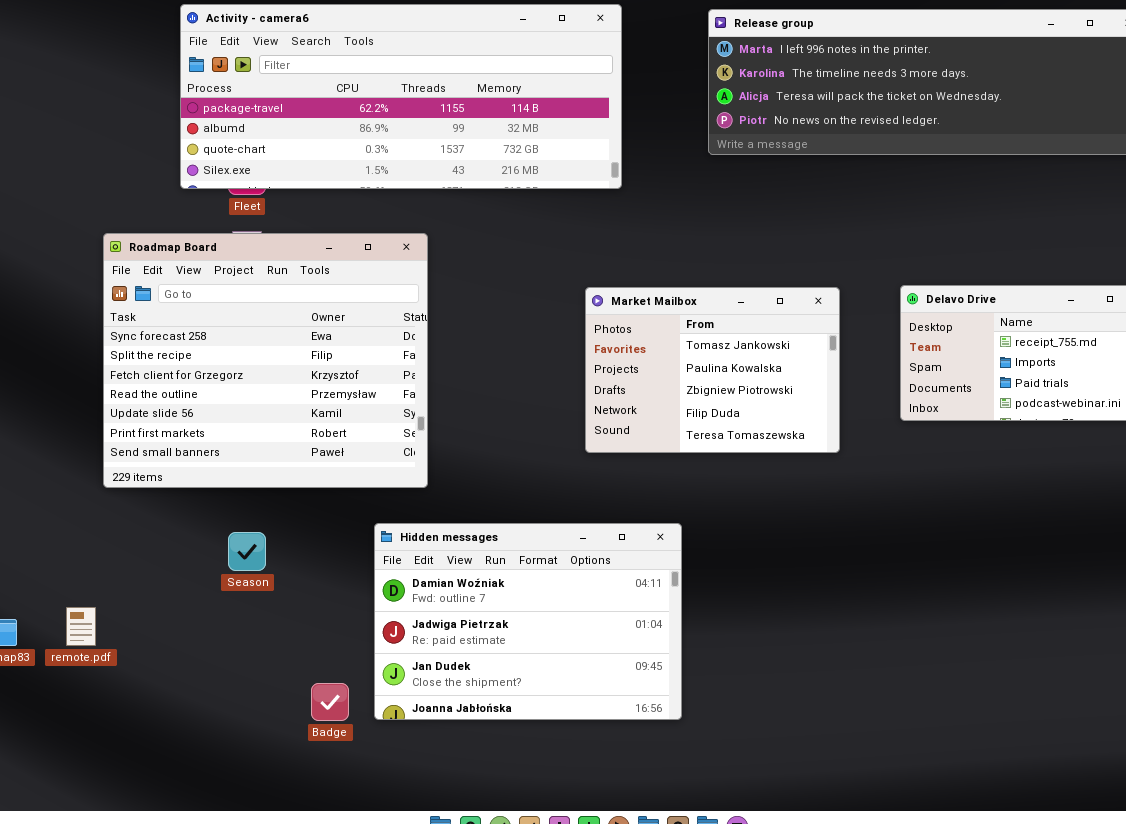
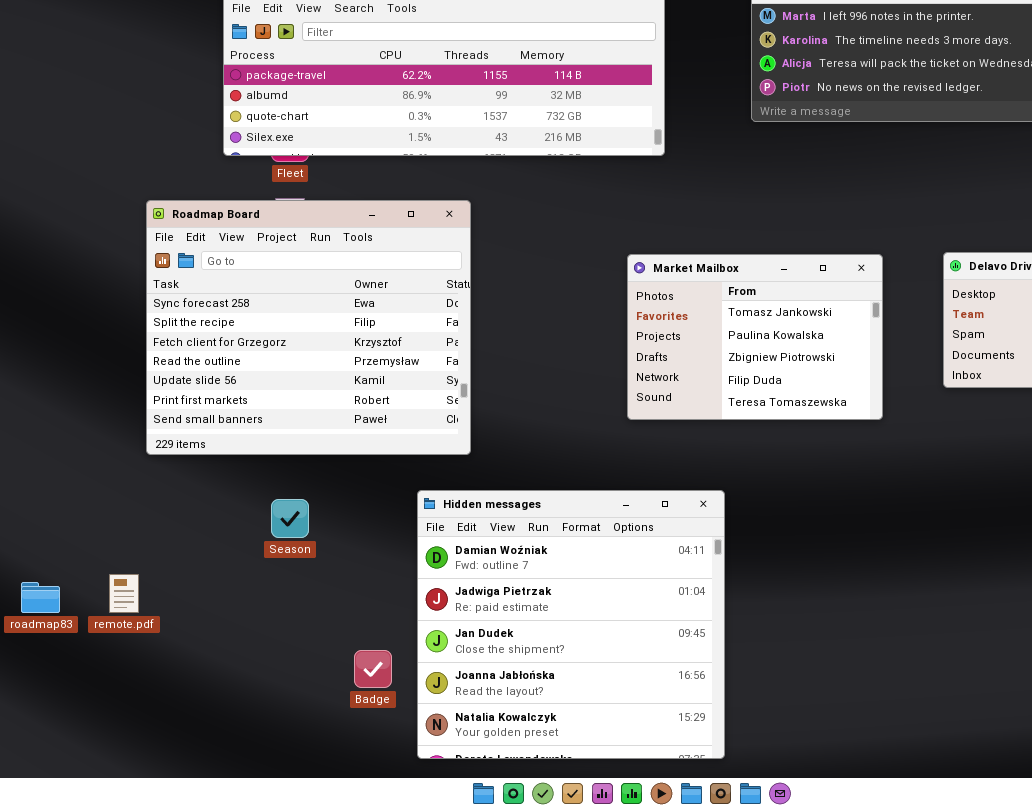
Hidden messages: [374,523,682,720] -> [417,490,725,759], resized

